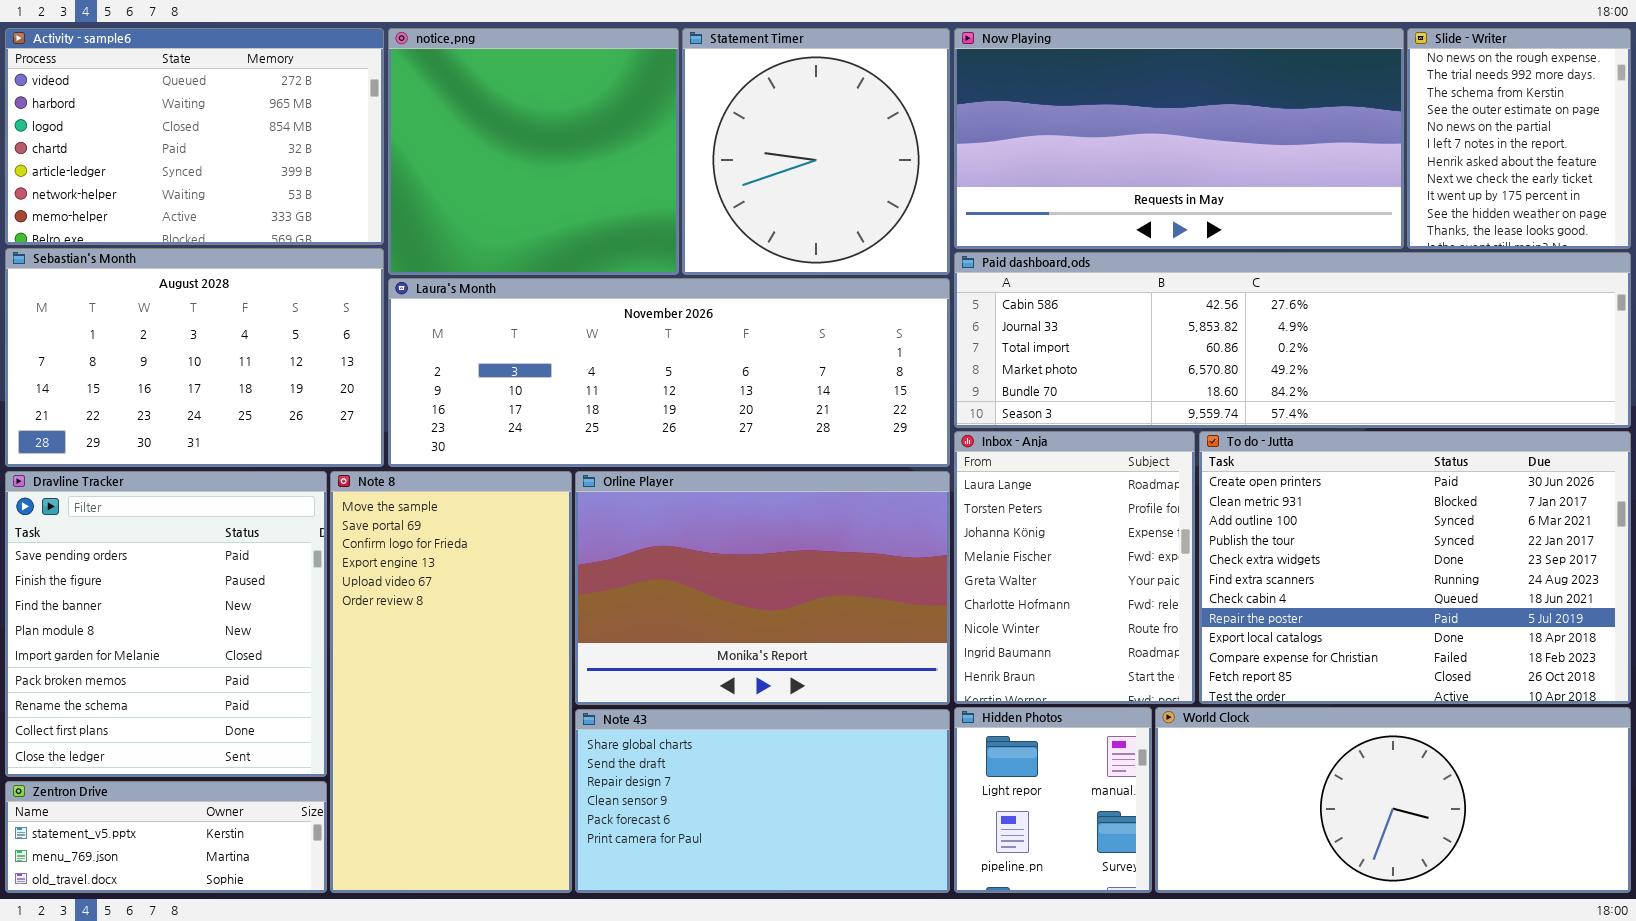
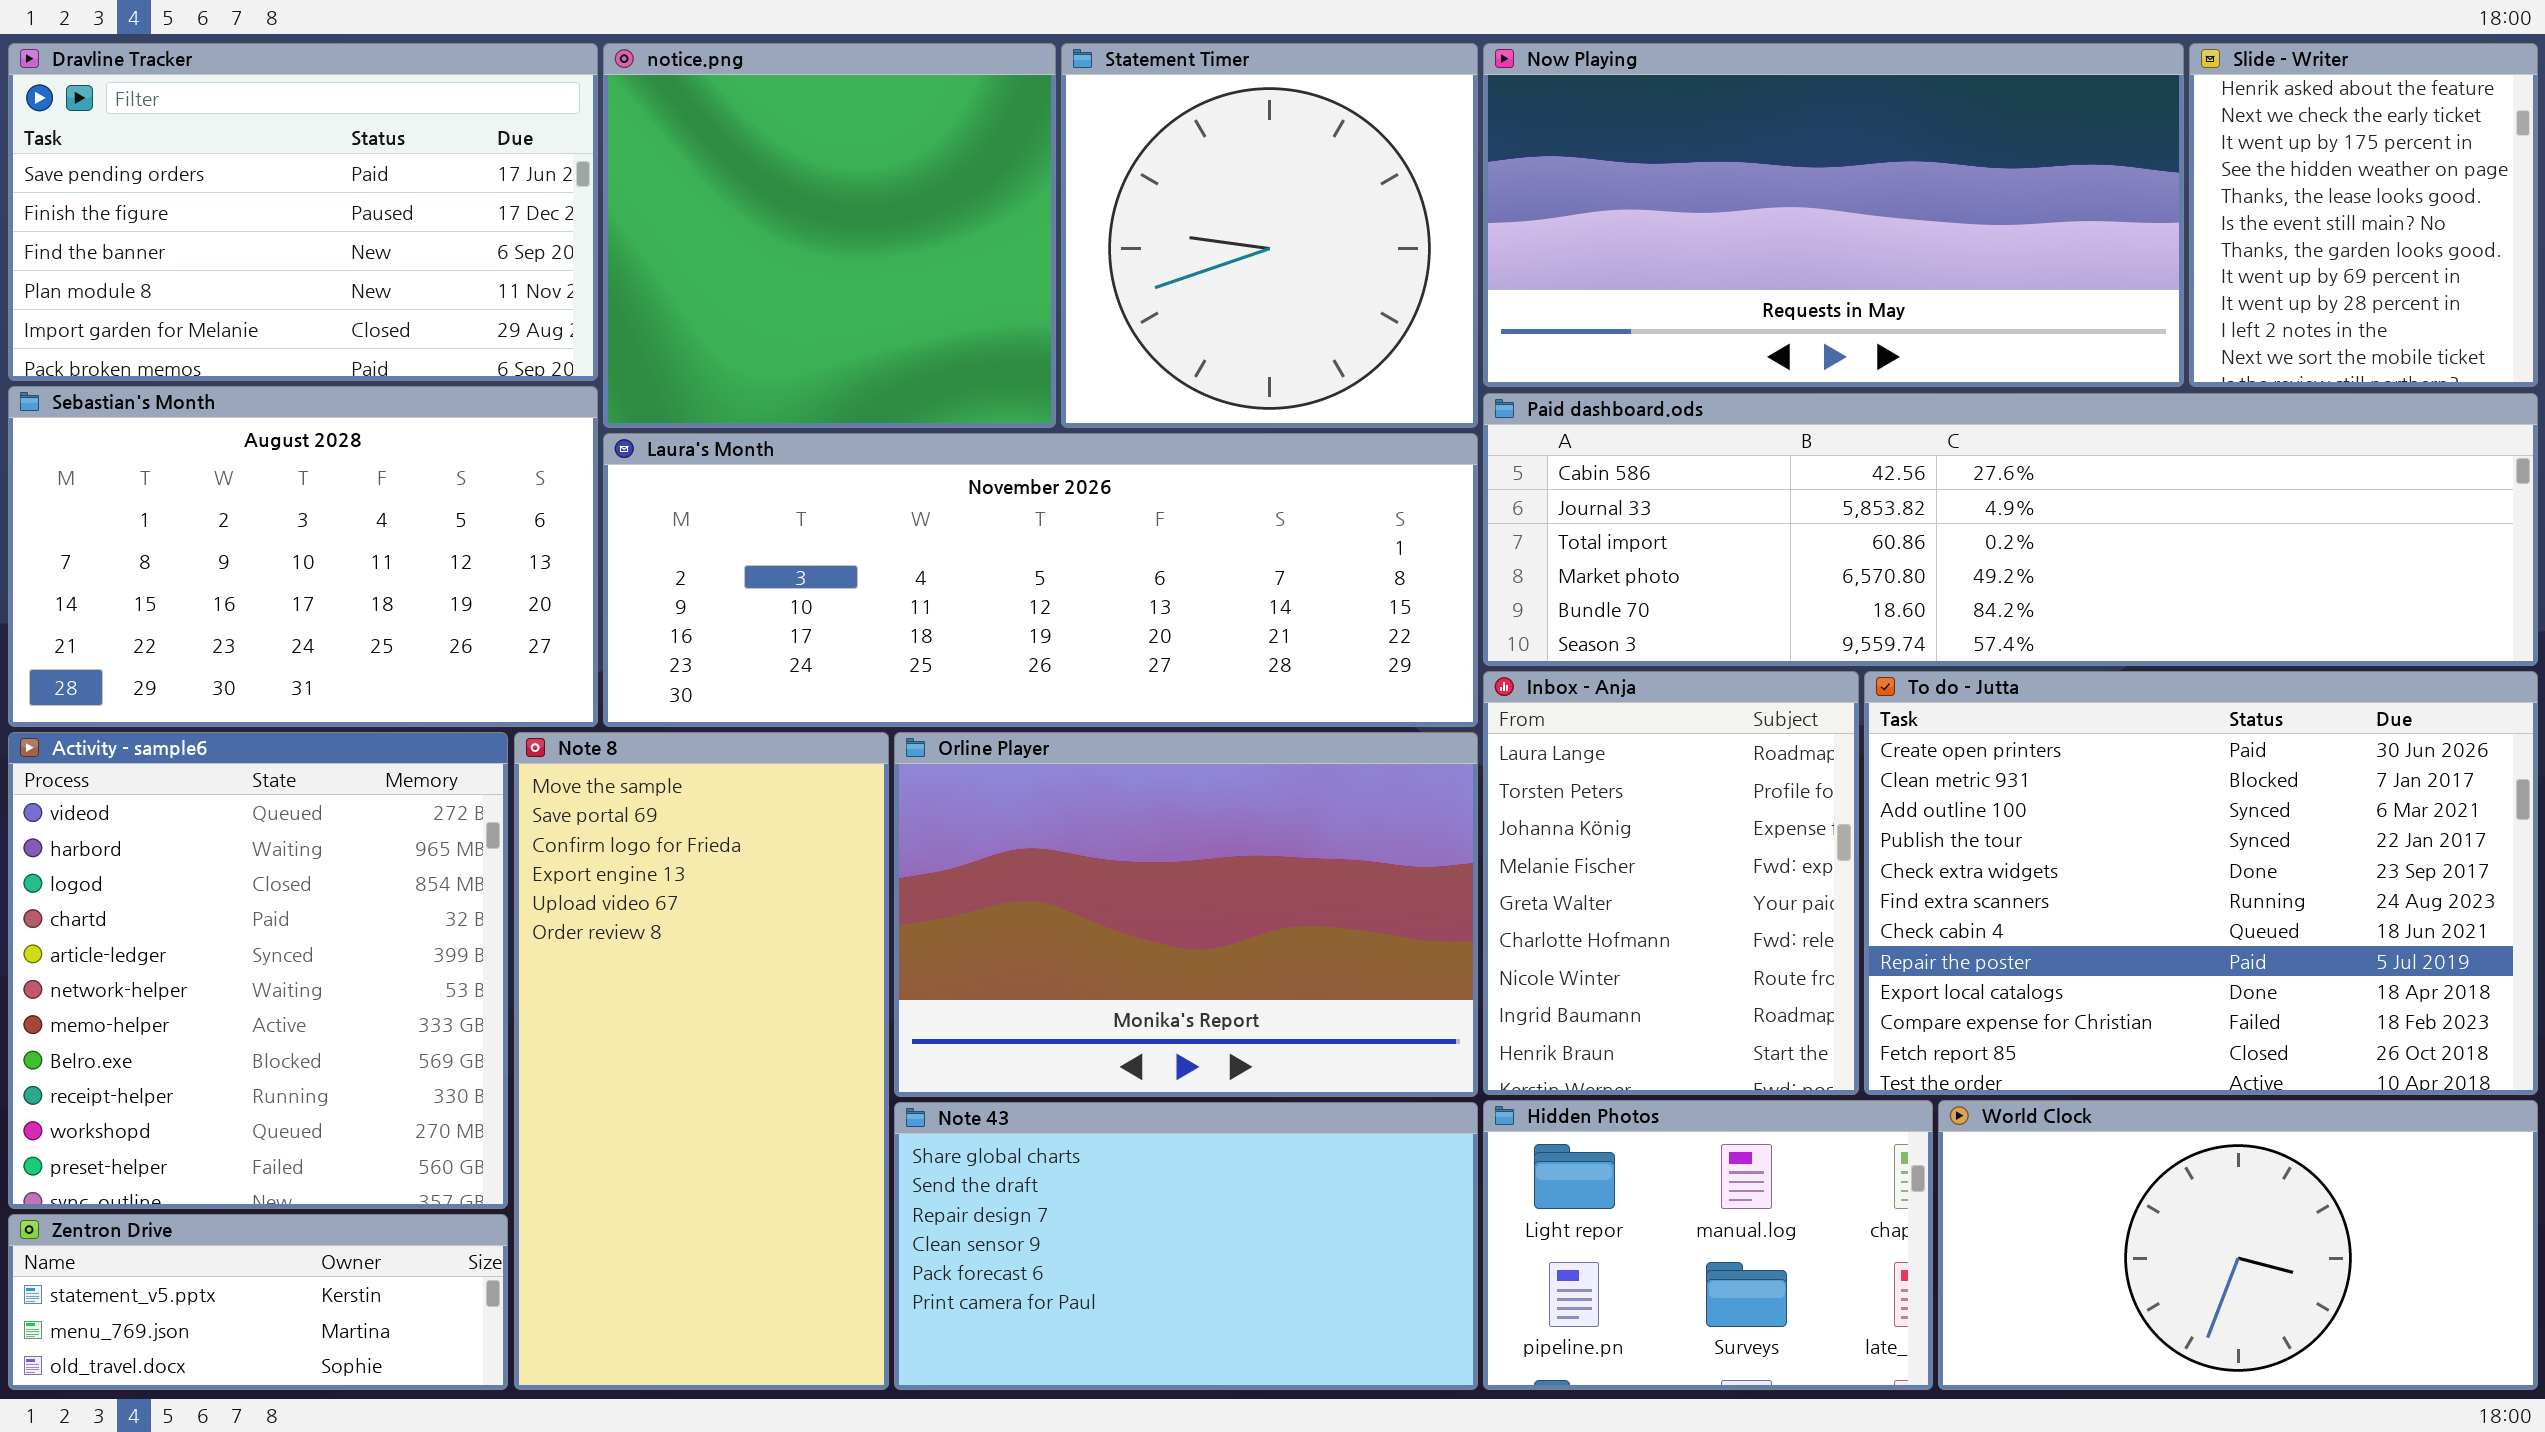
Activity - sample6: [5,28,384,245] -> [8,732,508,1209], moved, resized
Slide - Writer: [1407,28,1631,249] -> [2189,43,2538,387], scrolled down 6 rows
Dravline Tracker: [5,471,327,777] -> [8,43,598,381], moved, resized
Hidden Photos: [954,707,1152,893] -> [1483,1100,1933,1390], resized
World Clock: [1155,707,1631,893] -> [1938,1100,2538,1390], resized

